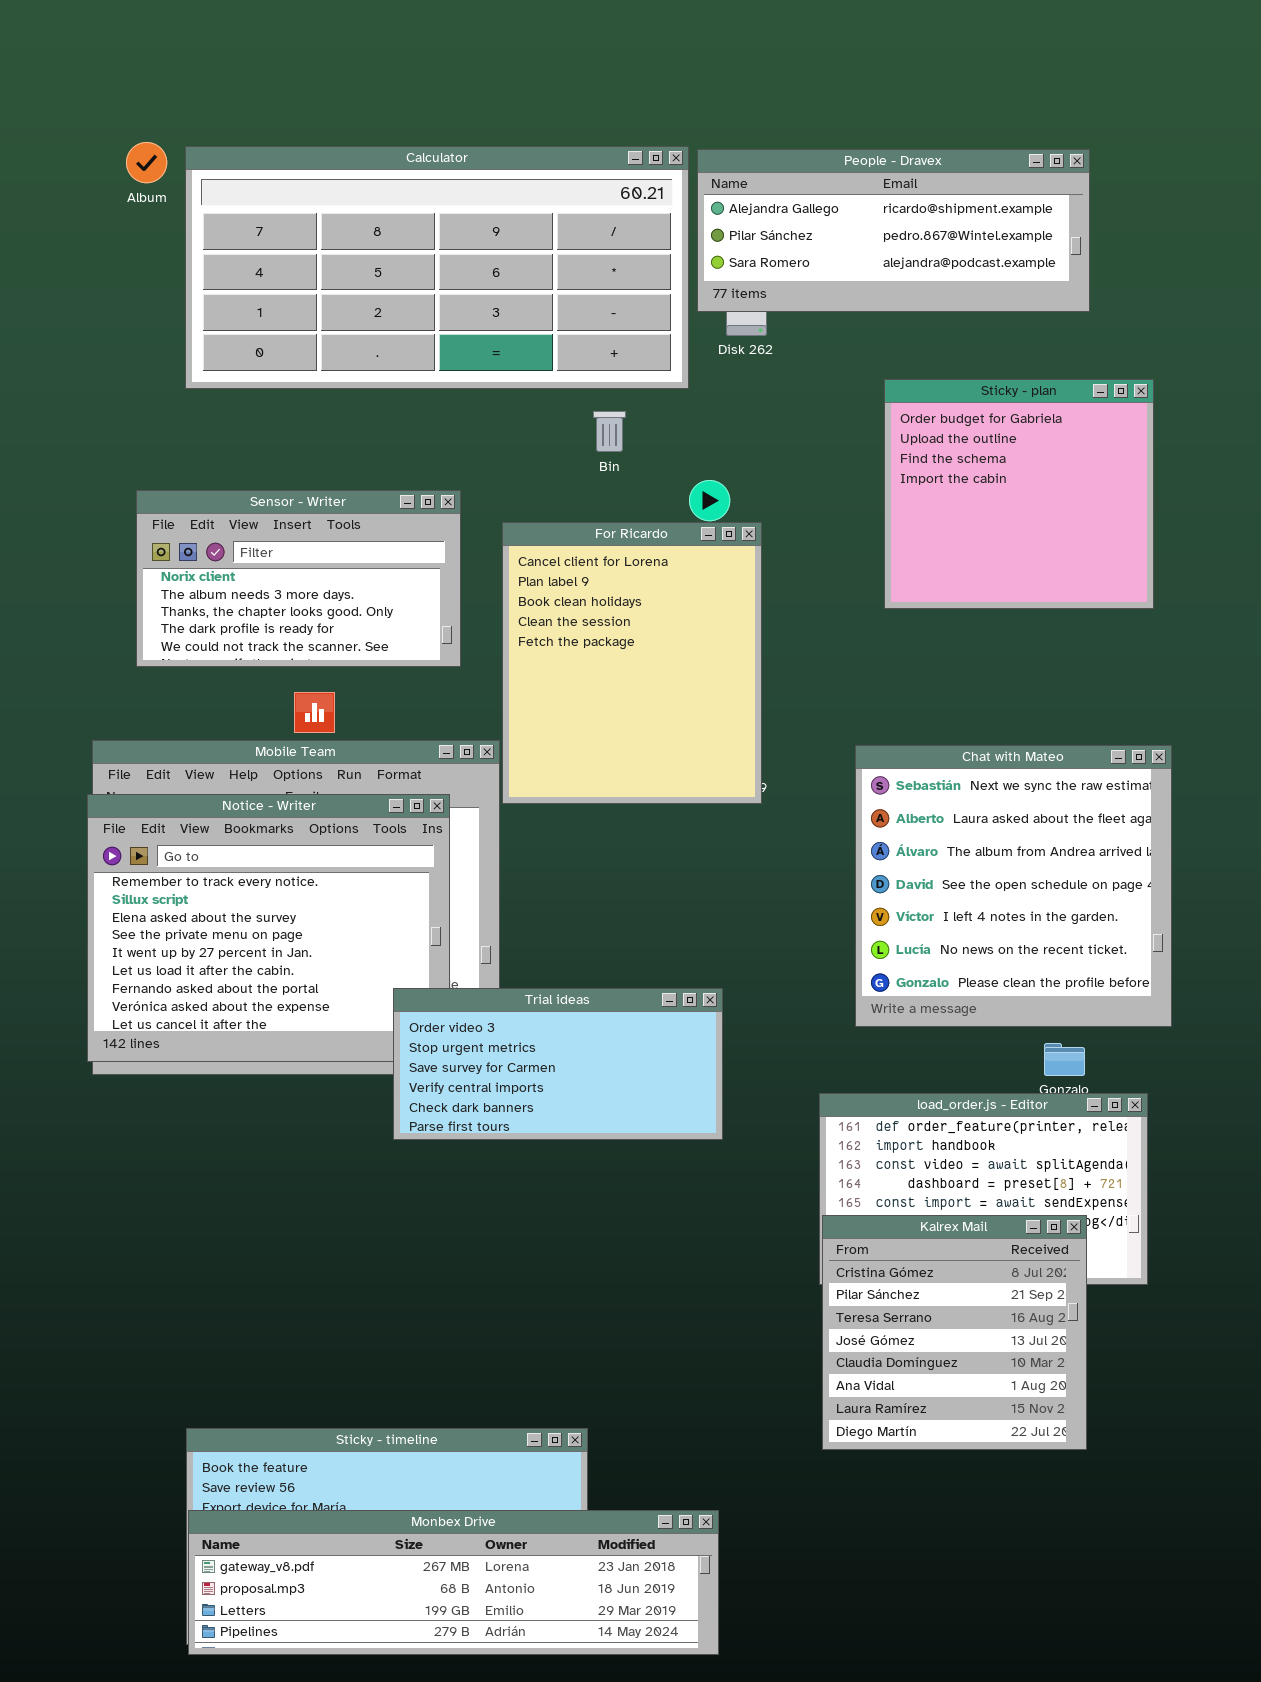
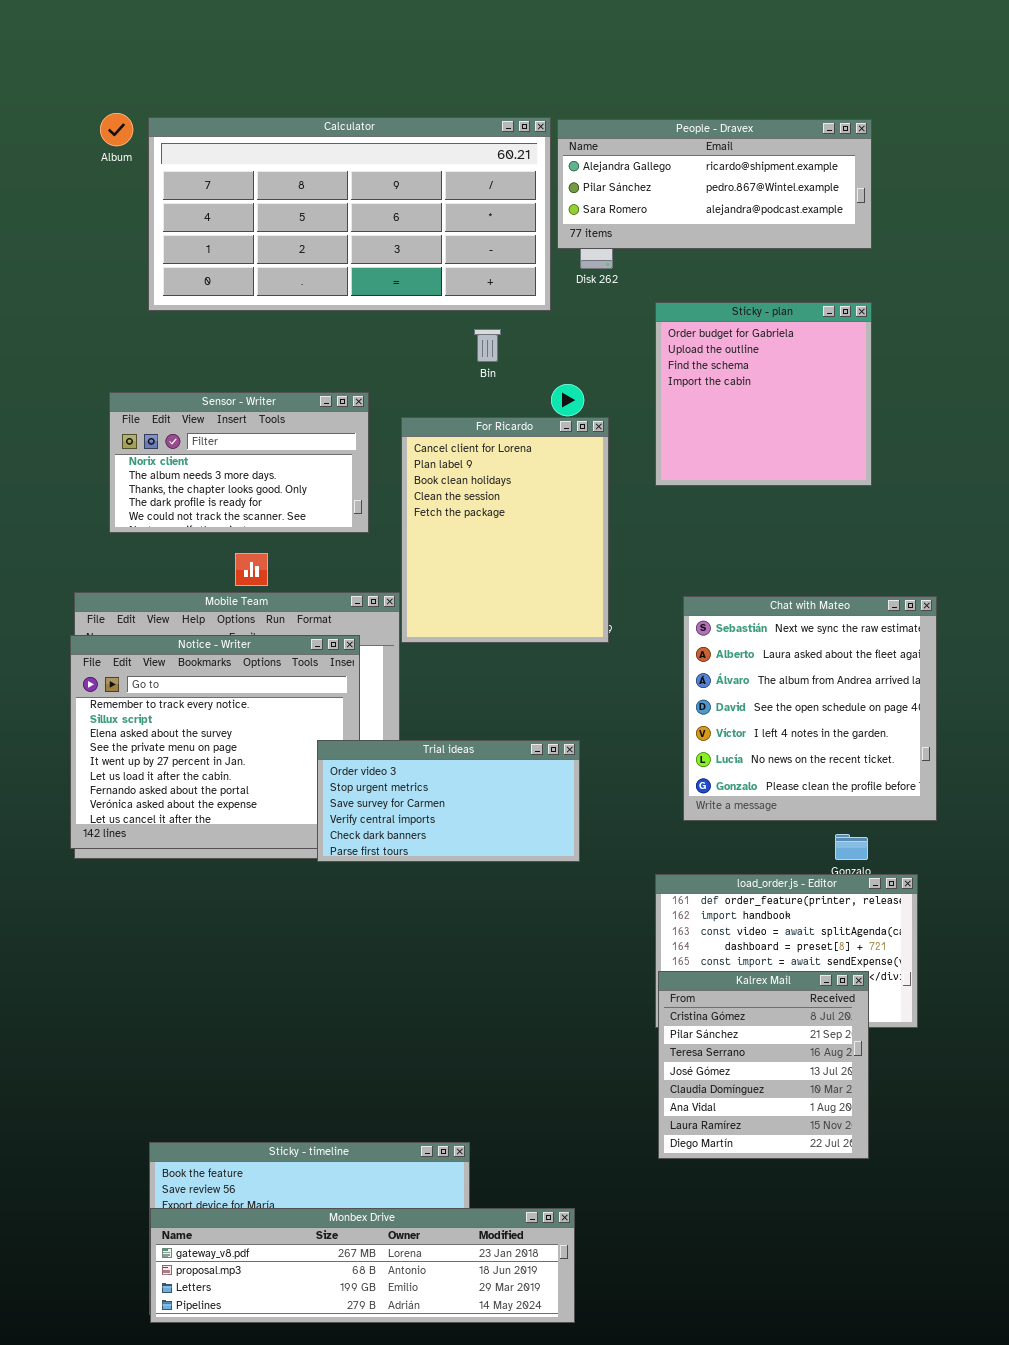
Sticky - plan: [884,379,1154,609] -> [655,302,872,486], moved
Trial ideas: [393,988,723,1140] -> [317,740,580,862], moved

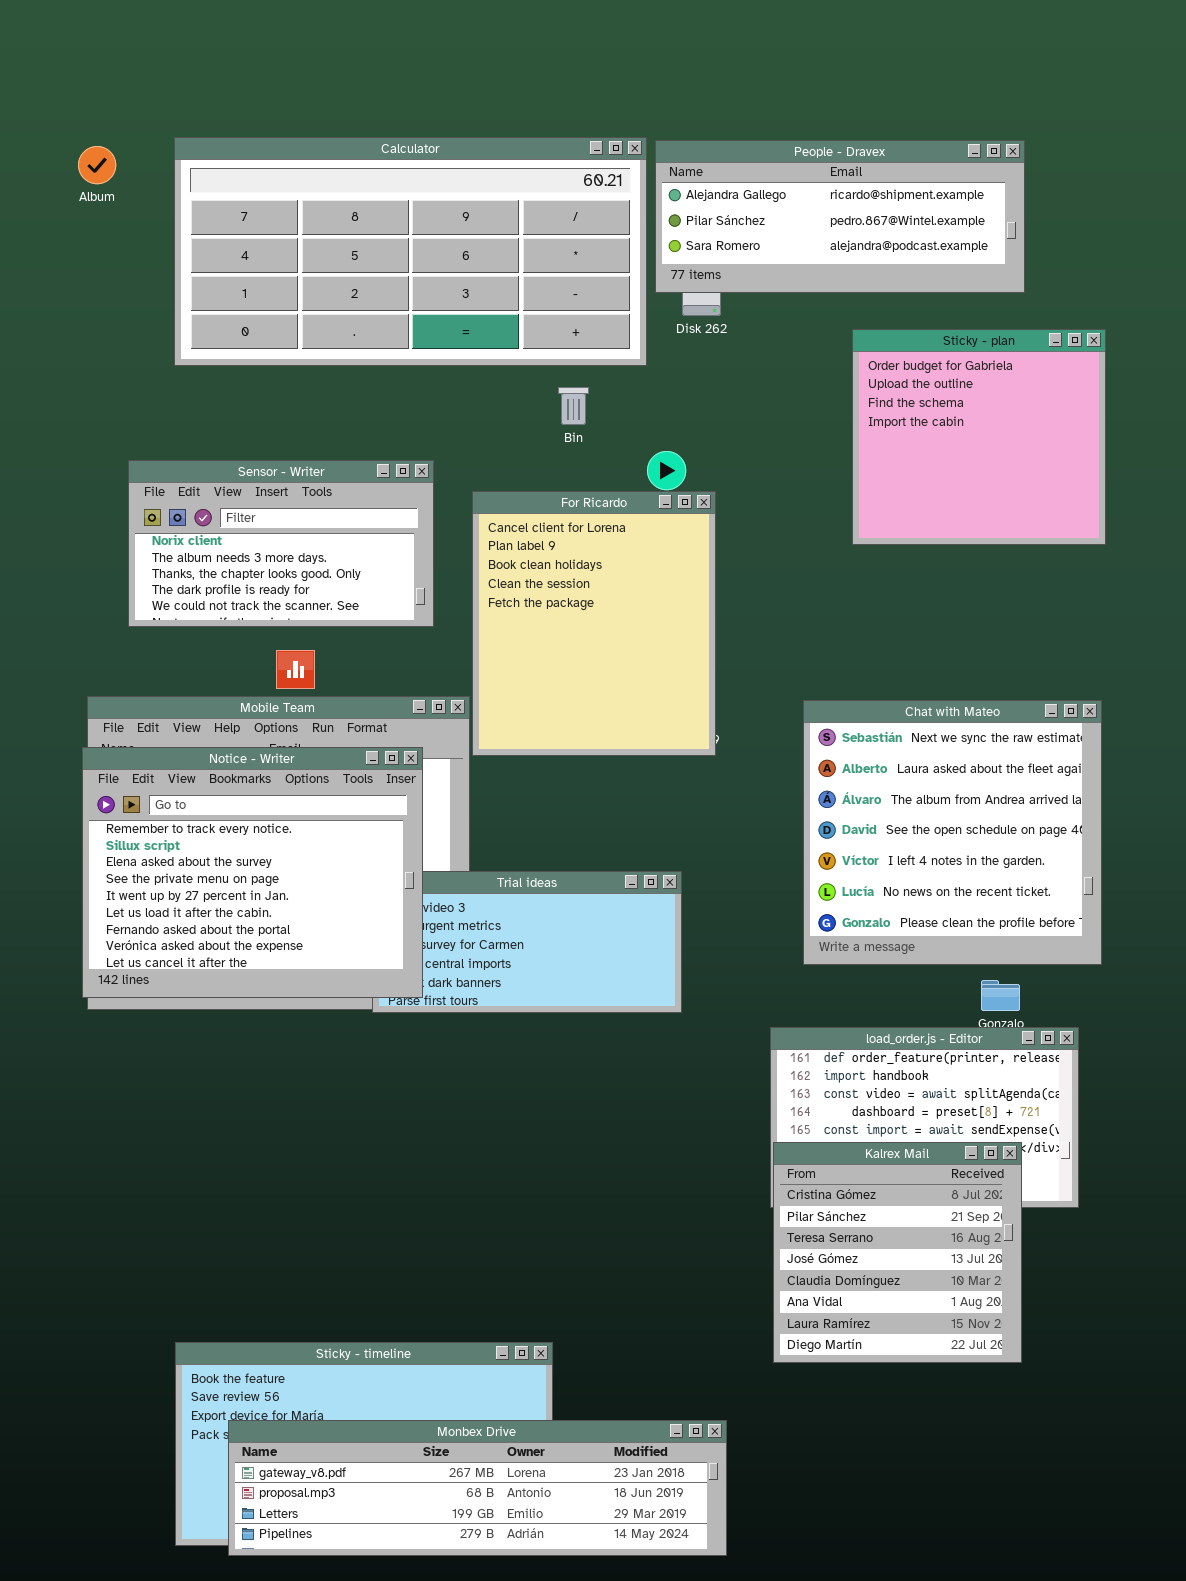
Album: [100,113,133,146] -> [78,146,116,184], moved
Sticky - plan: [655,302,872,486] -> [852,329,1106,545], moved
Notice - Writer: [70,635,360,849] -> [82,747,423,998], raised
Monbex Drive: [150,1208,575,1323] -> [228,1420,727,1556], moved

